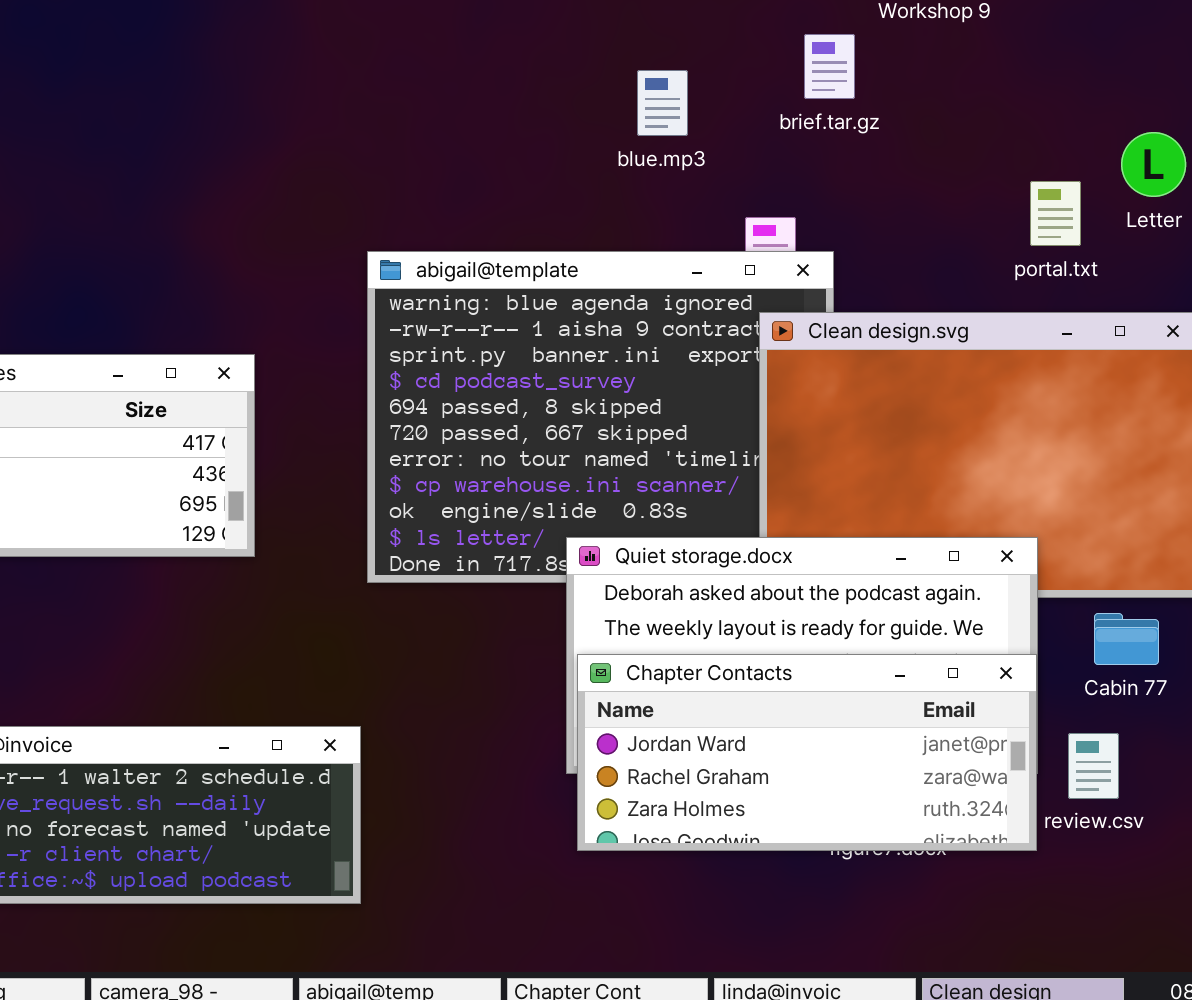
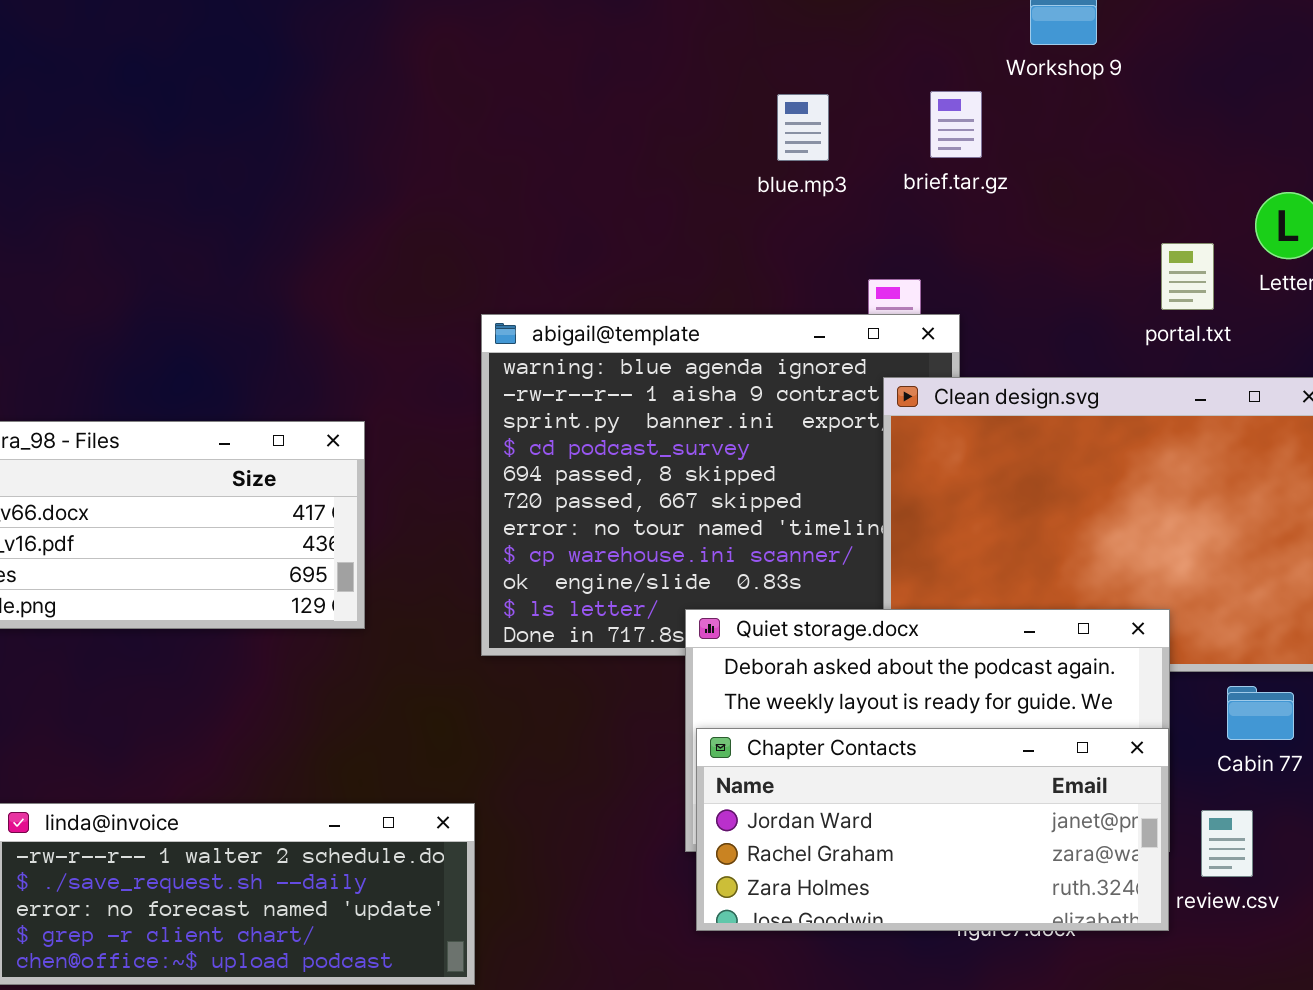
blue.mp3: [637,70,688,136] -> [777,94,829,161], moved

